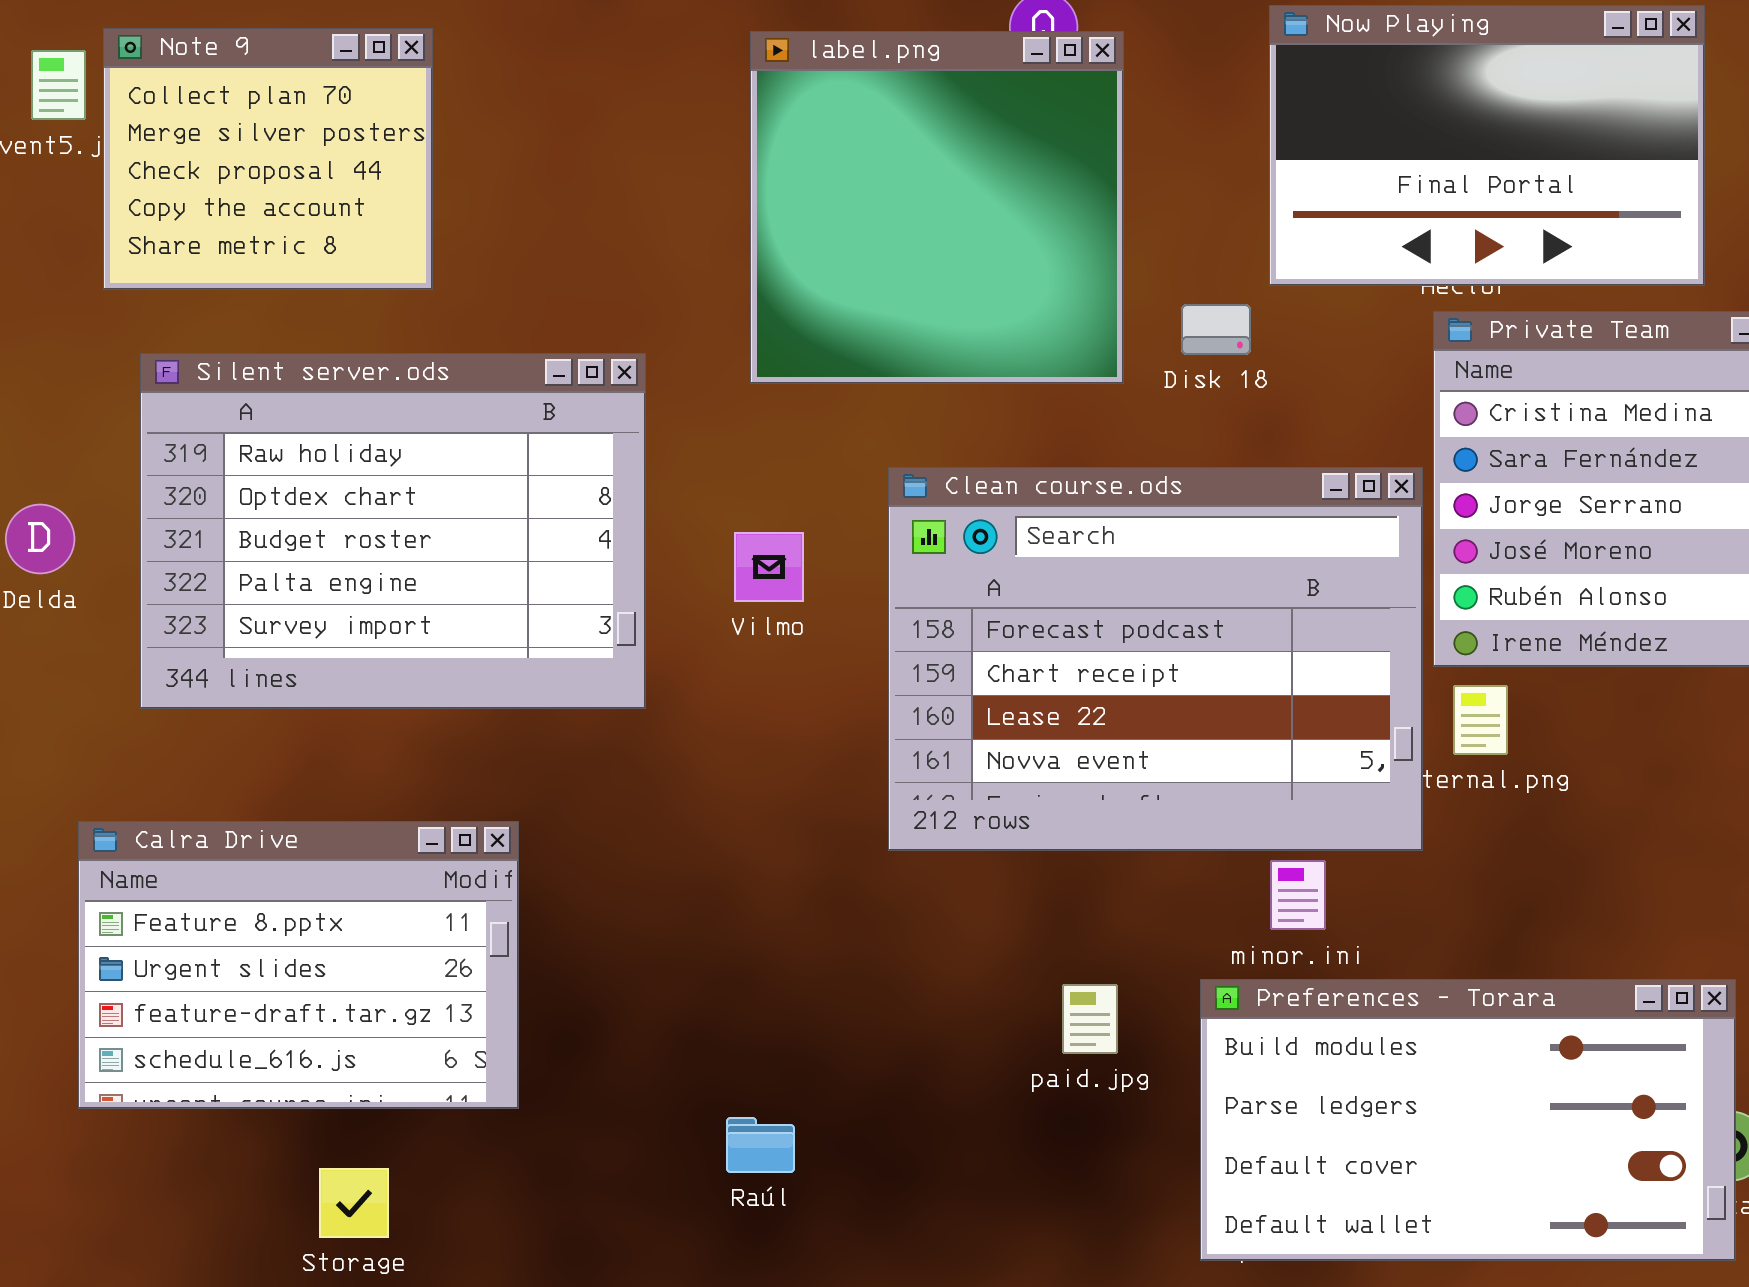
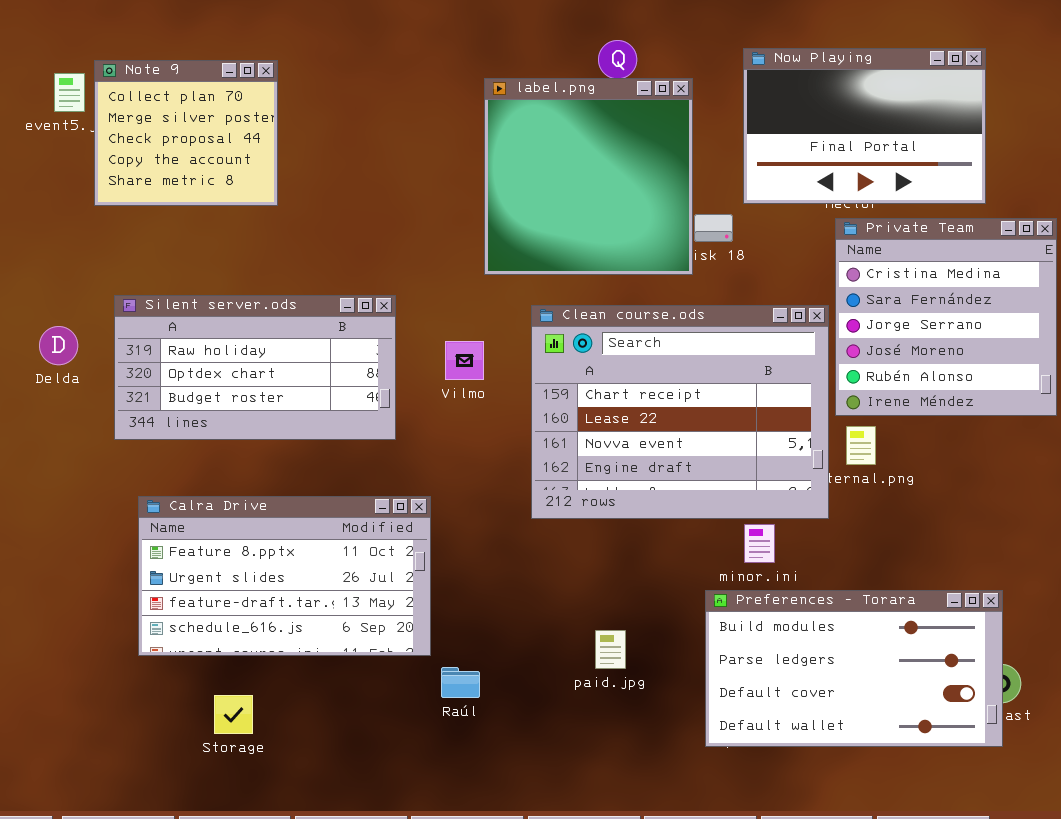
label.png: [750,31,1124,384] -> [484,78,693,275], moved
Silent server.ods: [140,353,646,709] -> [114,295,396,440], resized
Clean course.ods: [888,467,1423,851] -> [531,305,829,519], scrolled down 1 row
Calra Drive: [78,821,519,1109] -> [138,496,431,656], moved, resized
paid.jpg: [1062,984,1118,1054] -> [595,630,626,669], moved

